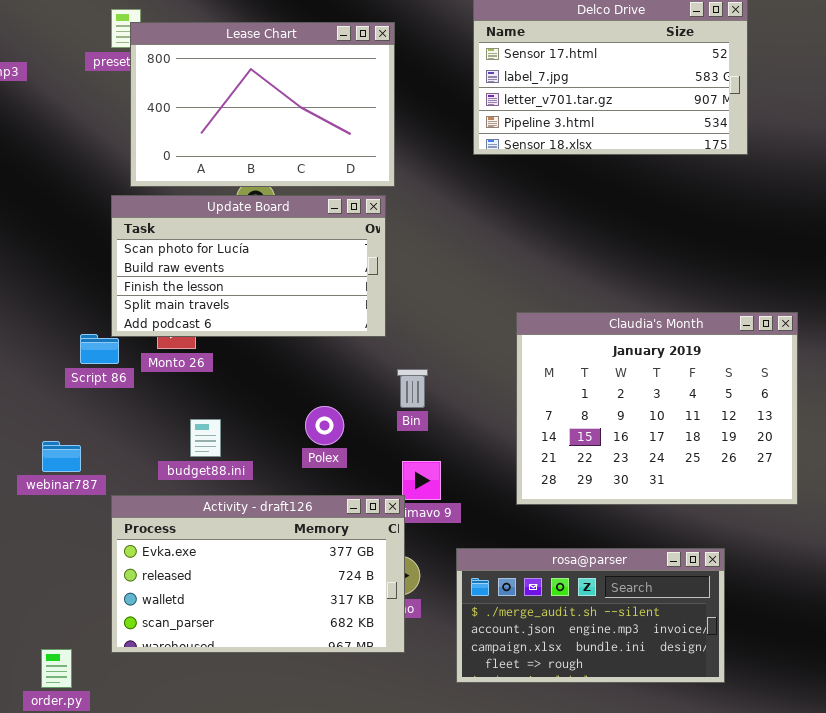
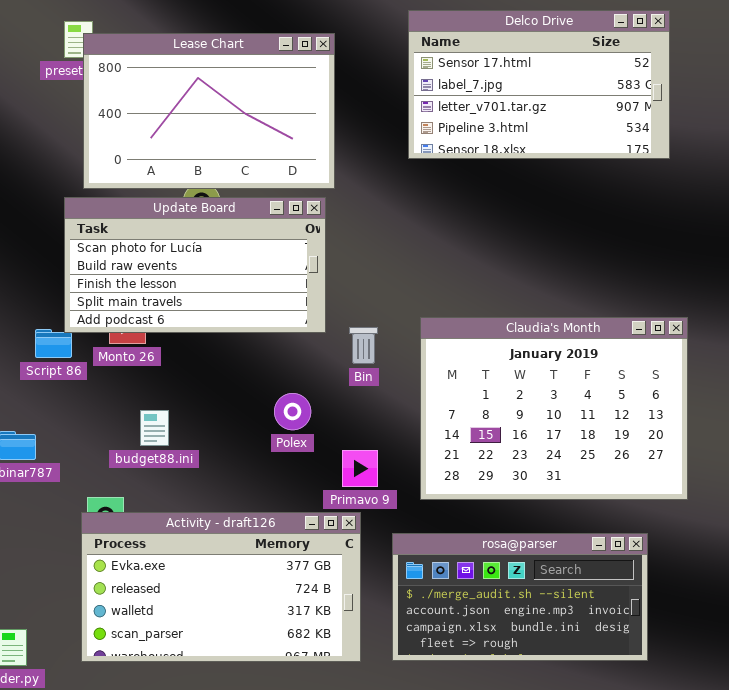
Claudia's Month: [516,312,798,505] -> [420,317,688,500], moved
Bin: [397,369,428,408] -> [349,327,378,364], moved
Polex: [305,406,344,445] -> [274,393,311,430], moved
Activity - draft126: [111,495,405,653] -> [81,512,361,662], moved

